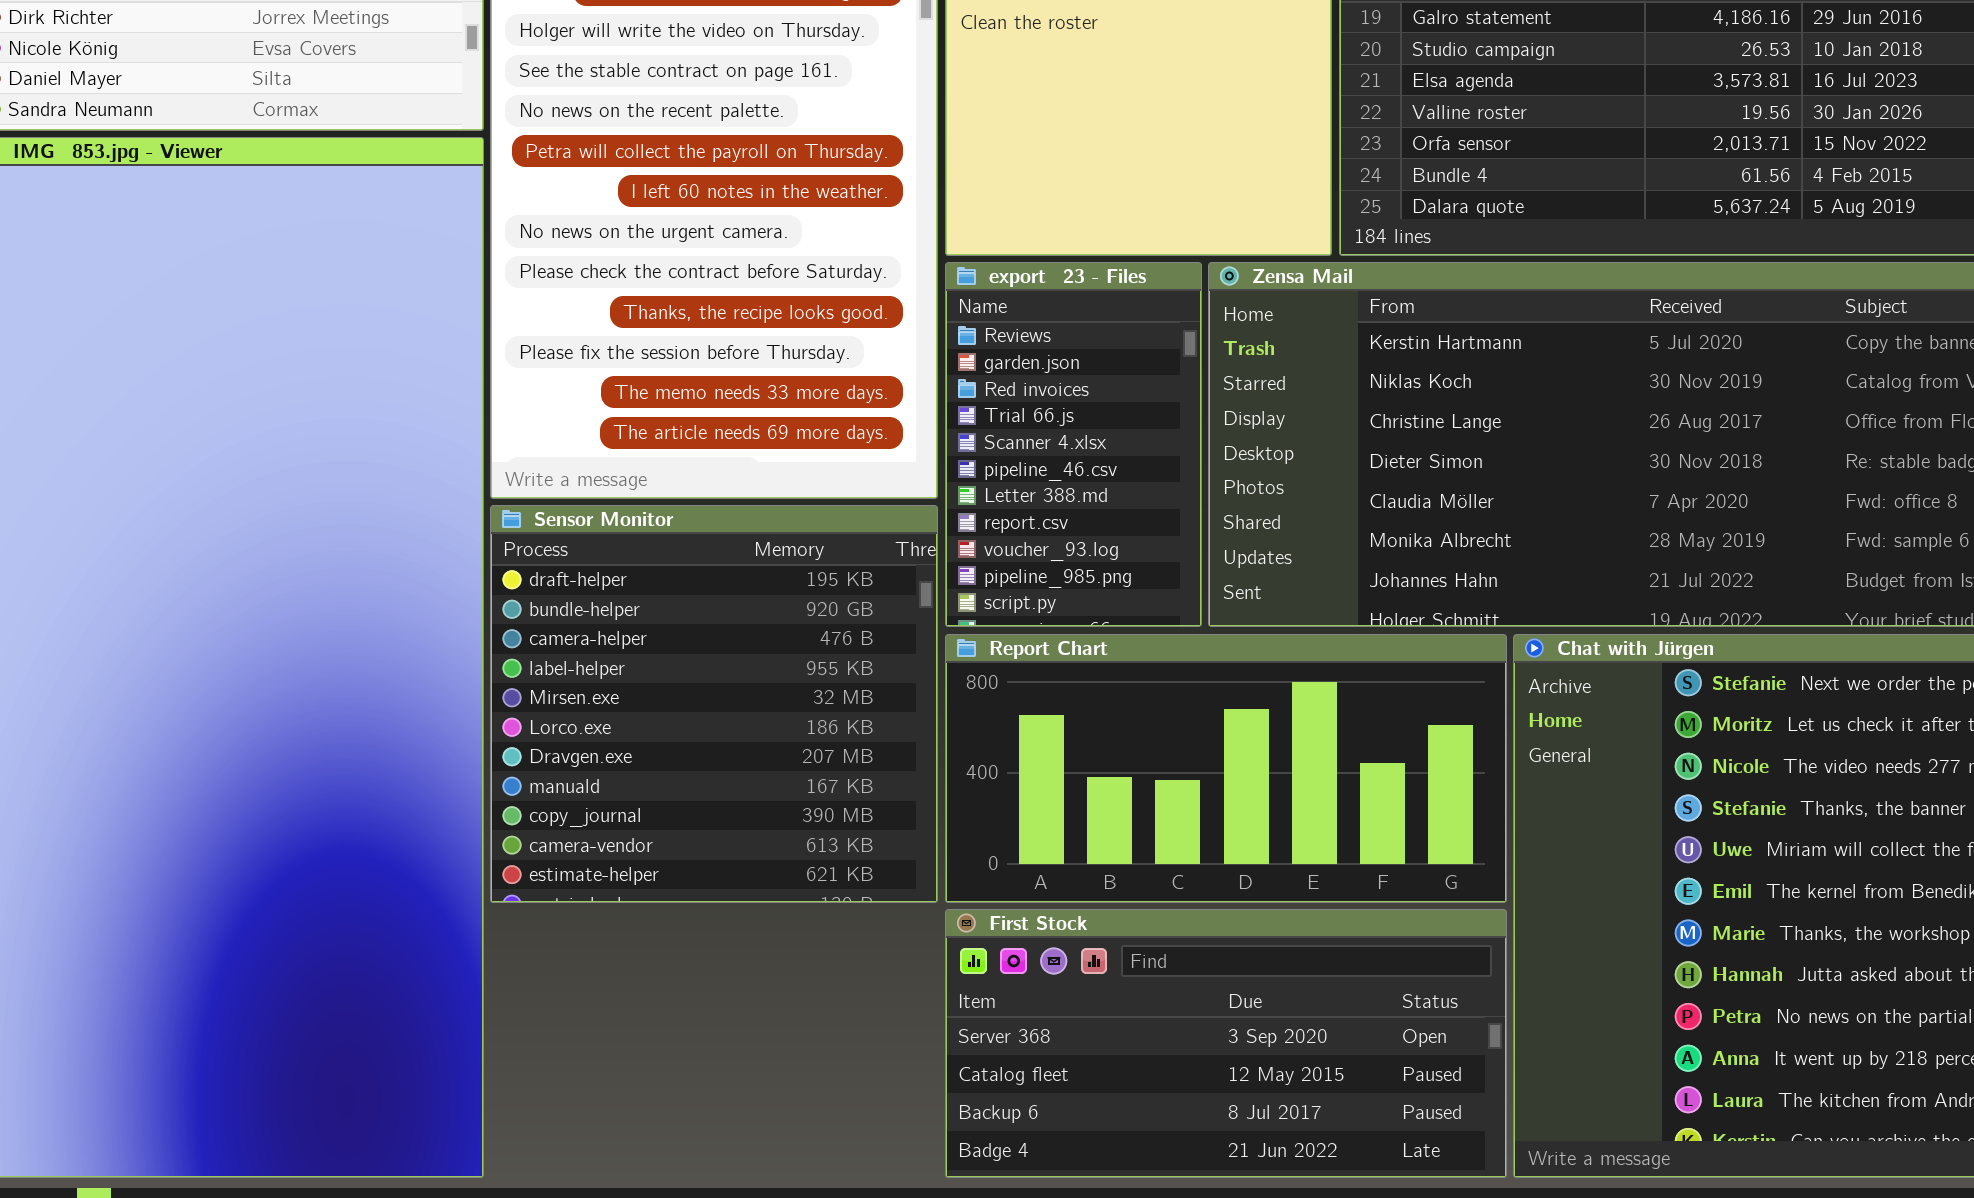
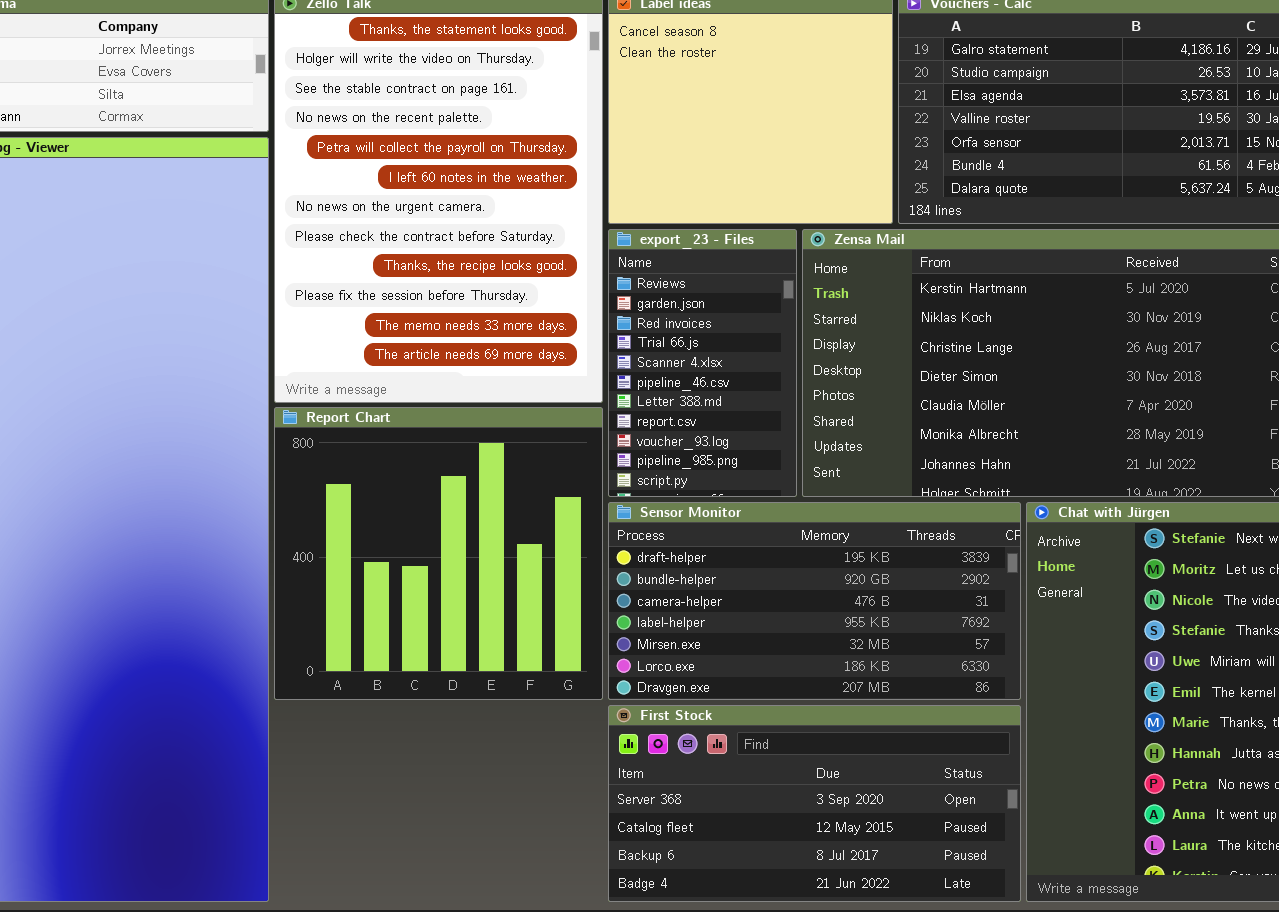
Sensor Monitor: [490,505,938,903] -> [608,502,1021,700], moved, resized
Report Chart: [945,634,1507,903] -> [274,407,603,700], moved, resized

